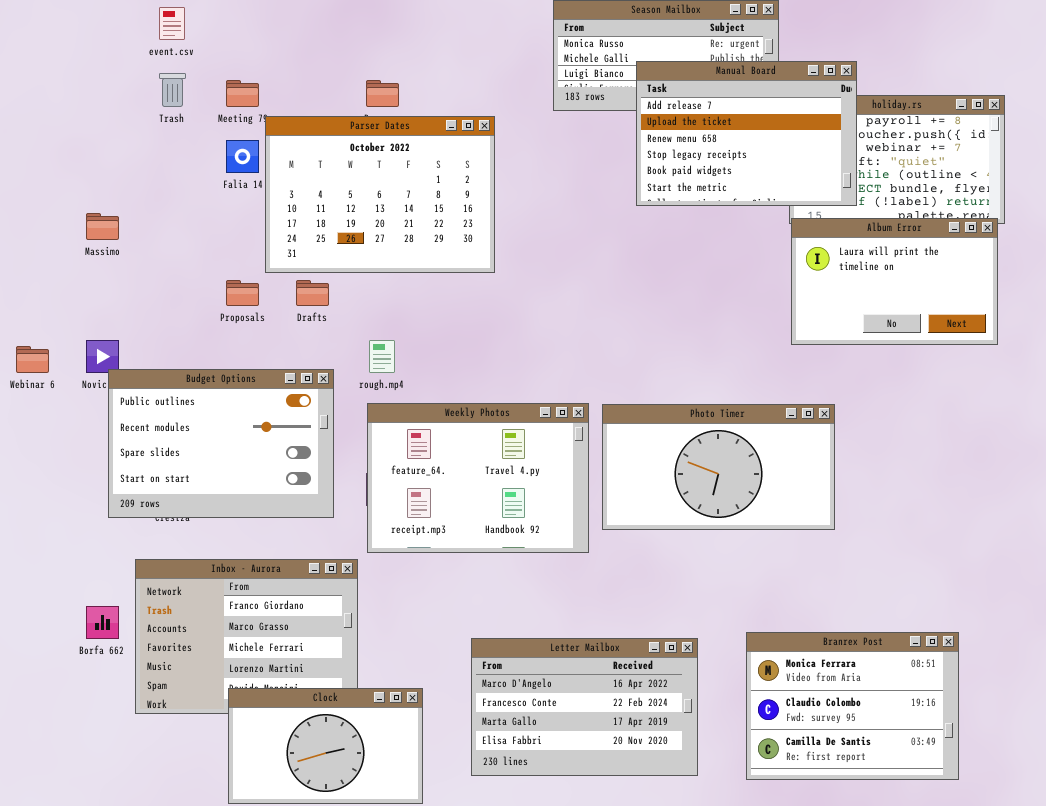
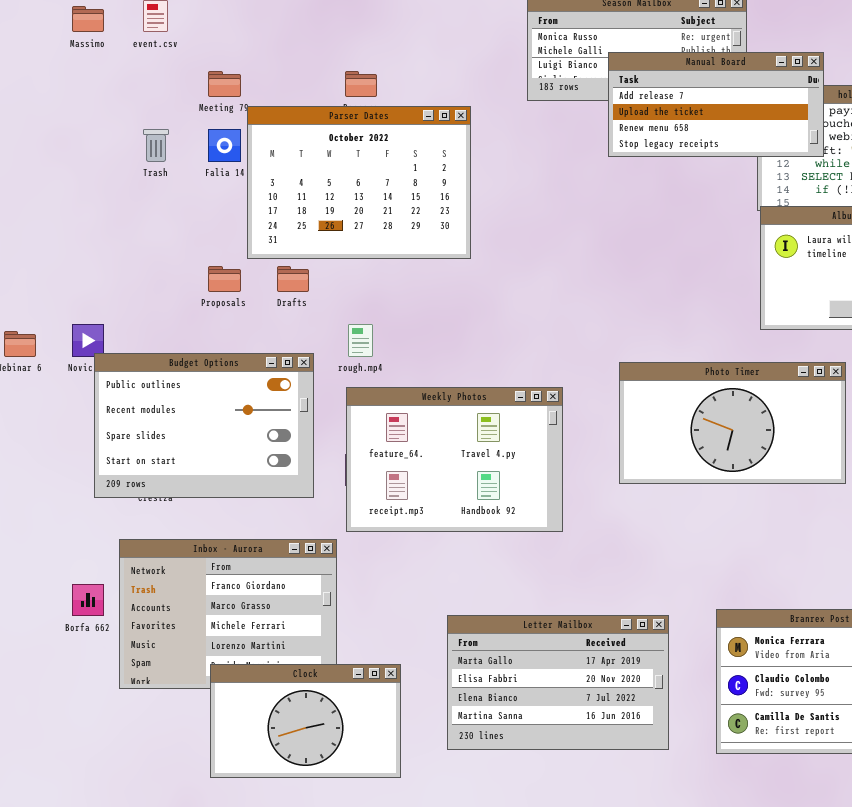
Manual Board: [636,61,857,206] -> [608,52,824,157], resized
Trash: [159,73,186,107] -> [143,129,169,162], moved
Massimo: [86,213,119,240] -> [72,6,104,32], moved
Photo Timer: [602,404,835,530] -> [619,362,846,484], moved
Letter Mailbox: [471,638,698,776] -> [447,615,669,750], scrolled down 2 rows

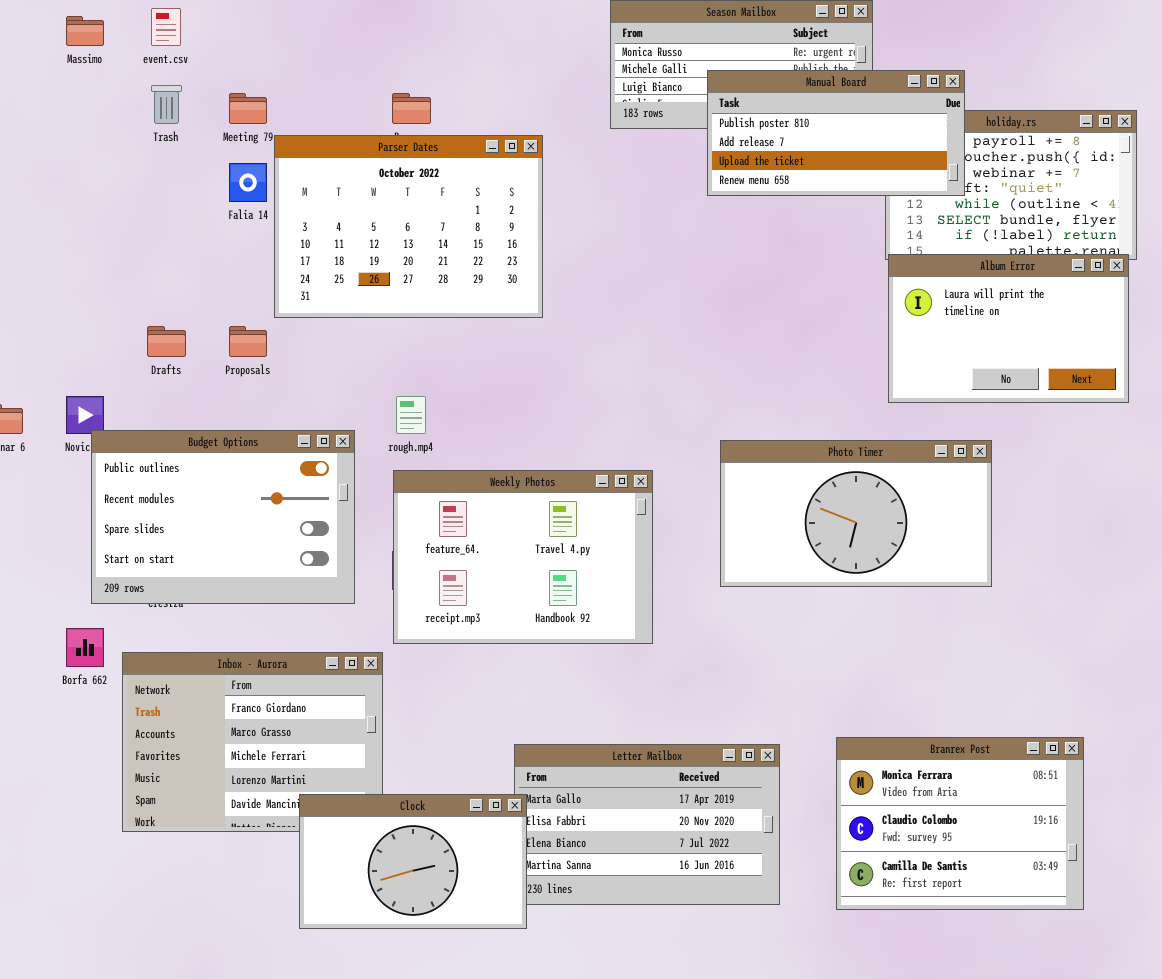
Manual Board: [608,52,824,157] -> [707,70,965,196], scrolled up 1 row
Trash: [143,129,169,162] -> [151,85,182,124], moved
Drafts: [277,266,309,292] -> [147,326,186,357], moved
Borfa 662: [72,584,104,616] -> [66,628,104,667], moved
Clock: [210,664,401,778] -> [299,794,527,929], moved

